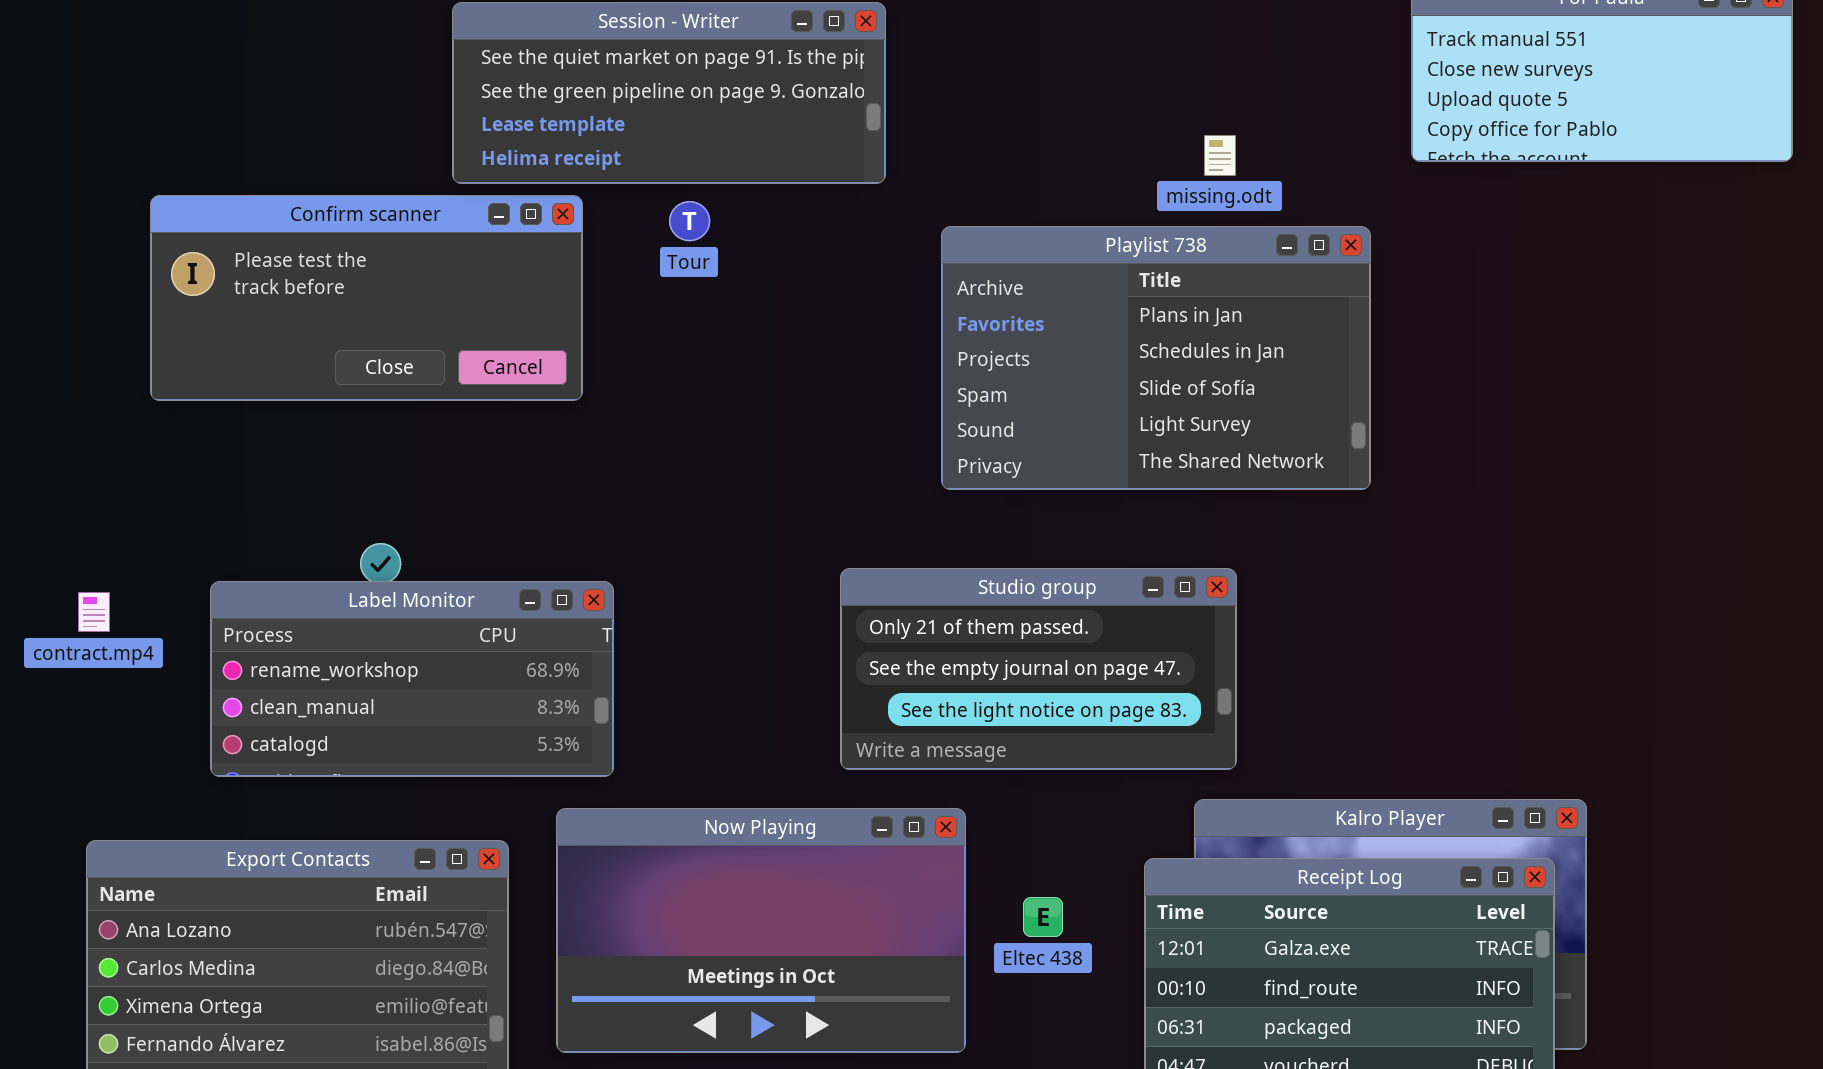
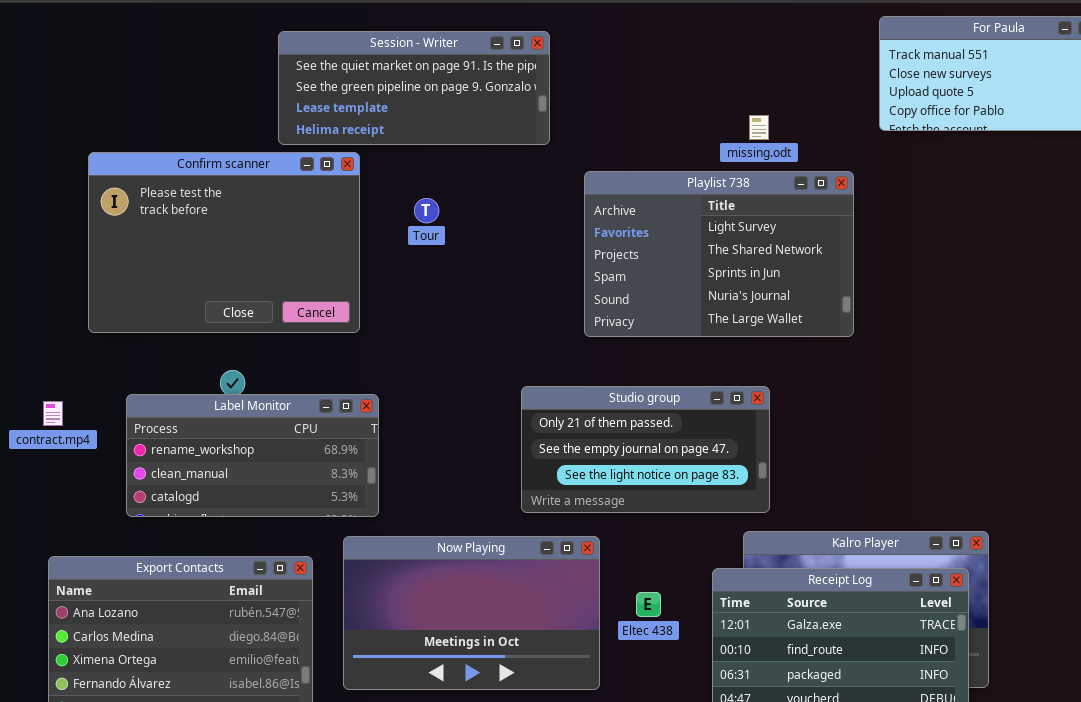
Confirm scanner: [150,195,583,401] -> [88,152,360,333], resized
Tour: [669,201,710,241] -> [414,198,439,223], moved
Playlist 738: [941,226,1371,490] -> [584,171,854,337], scrolled down 3 rows

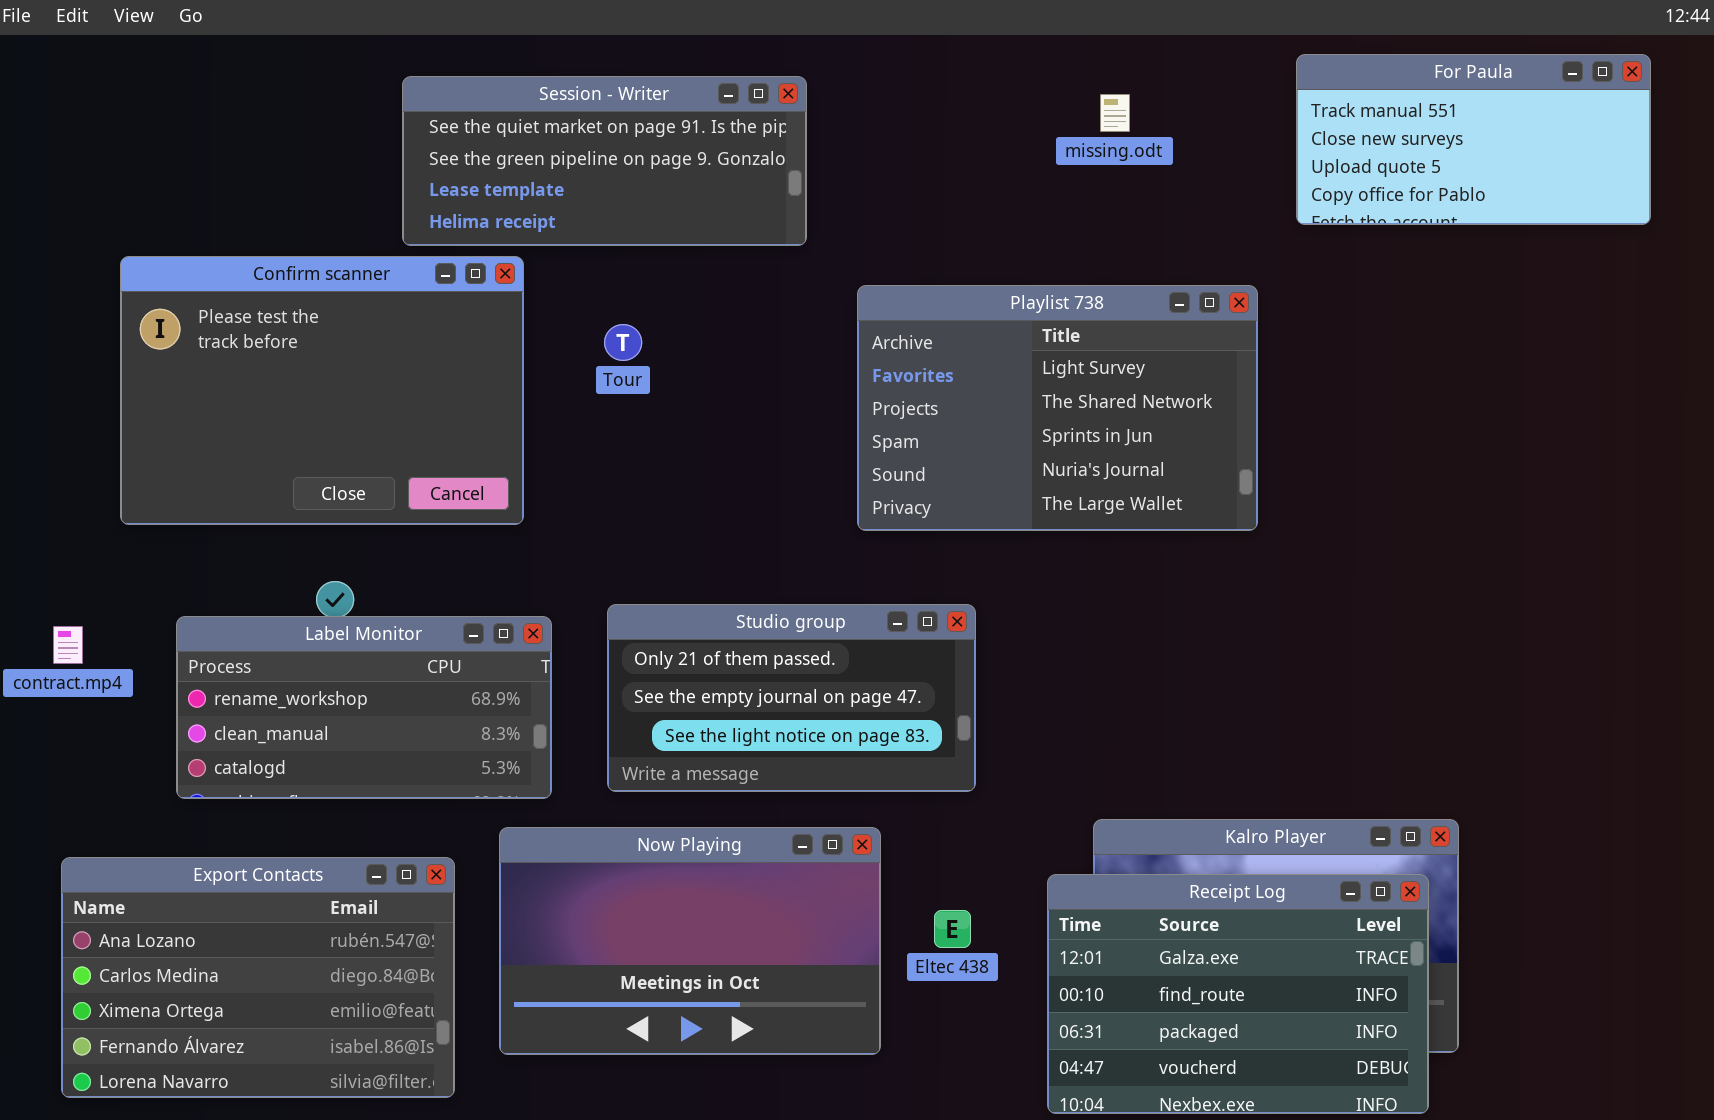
missing.odt: [749,115,769,140] -> [1100,94,1130,132], moved
Studio group: [521,386,770,513] -> [607,604,976,792], moved

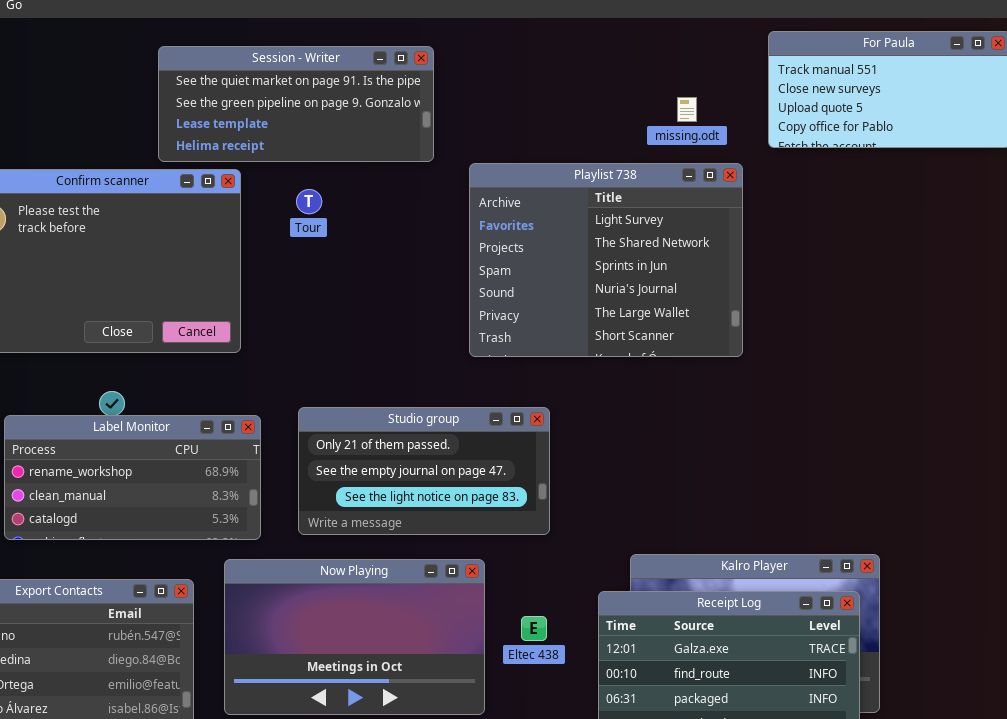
missing.odt: [1100,94,1130,132] -> [677,97,697,122], moved
Playlist 738: [857,285,1258,531] -> [469,163,743,357], resized
Tour: [604,324,642,361] -> [296,189,322,214], moved

